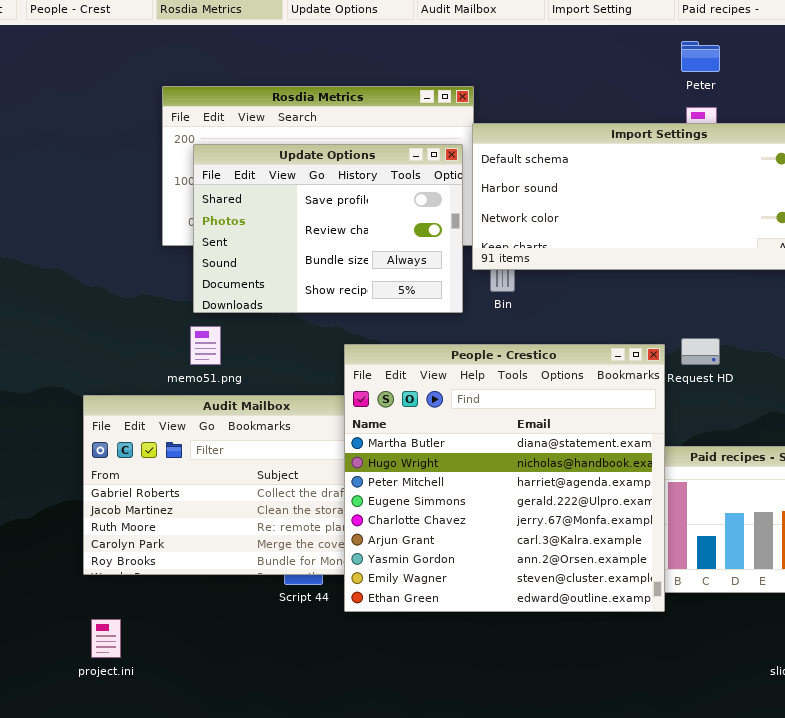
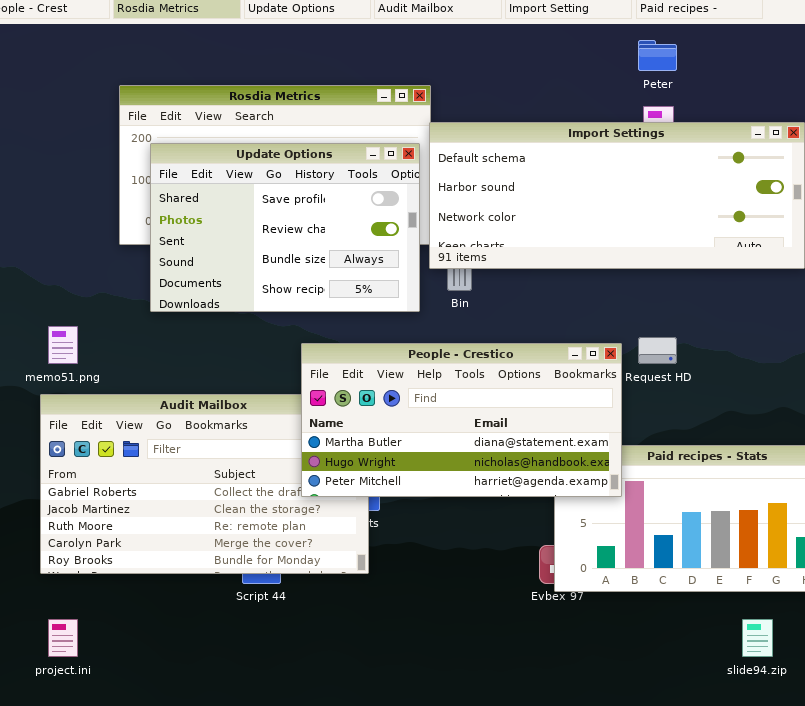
memo51.png: [190,326,221,365] -> [48,326,78,364], moved
People - Crestico: [344,344,665,612] -> [301,343,622,497], resized

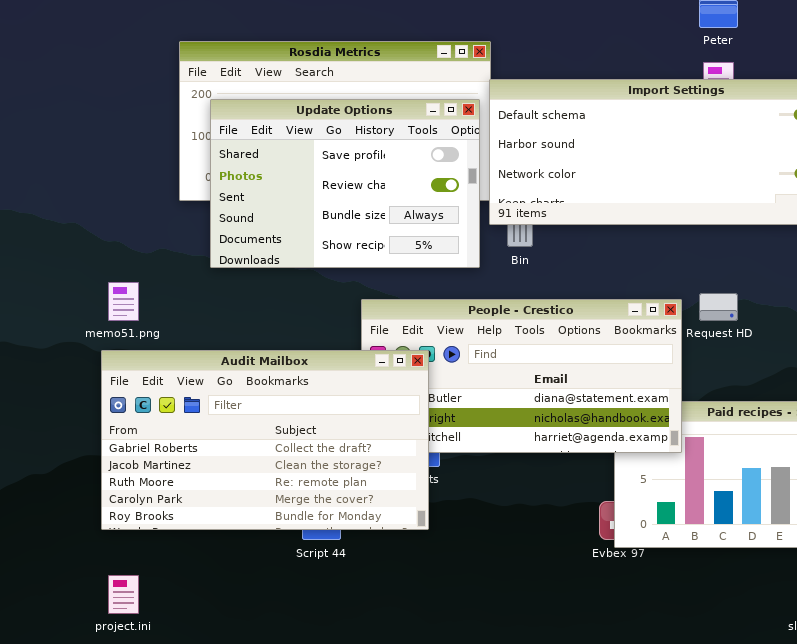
Audit Mailbox: [40,394,369,574] -> [101,350,429,530], raised

